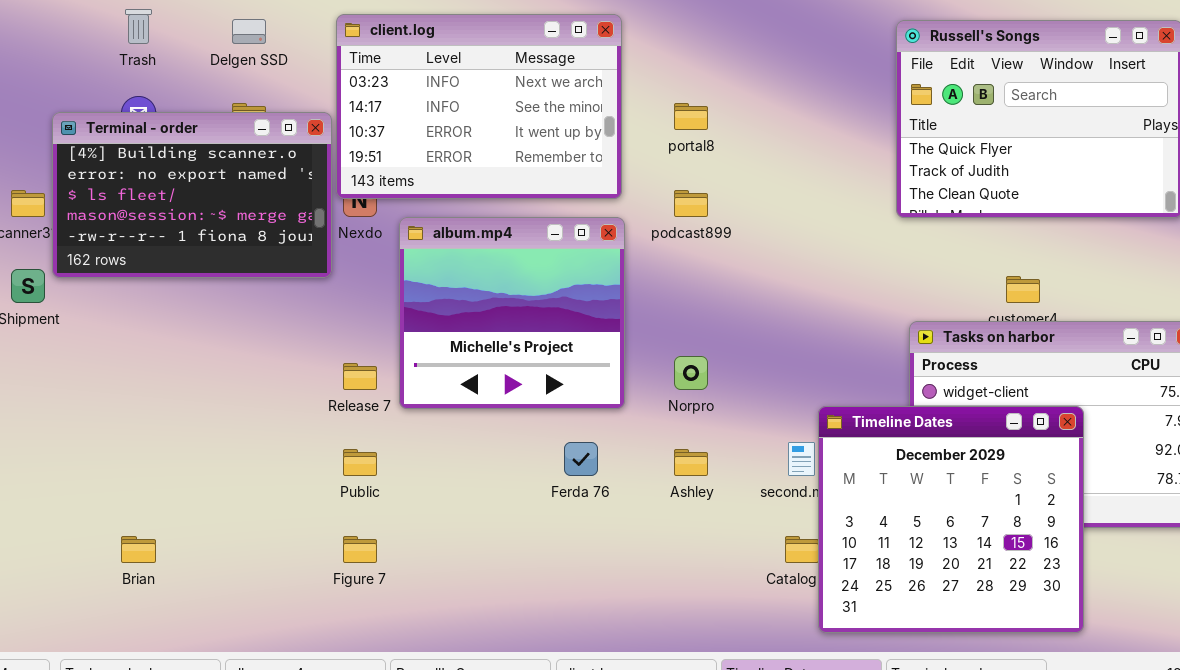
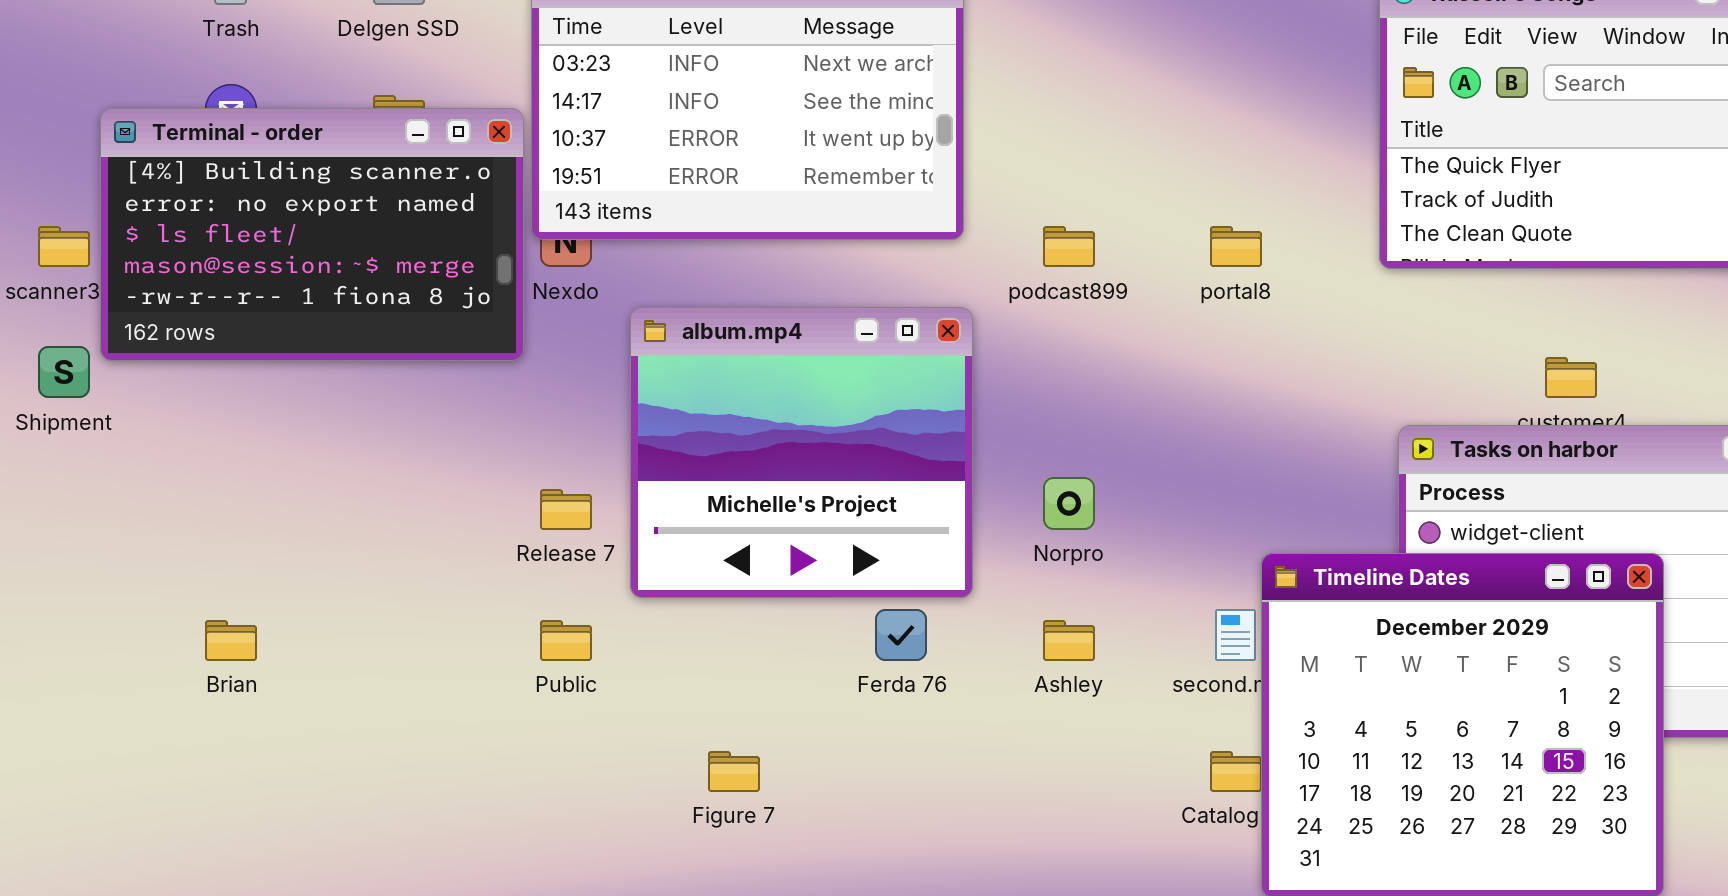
portal8: [674,103,708,130] -> [1210,226,1262,267], moved
album.mp4: [399,217,625,409] -> [630,307,973,598], moved
Brian: [121,536,156,563] -> [205,620,257,661], moved
Figure 7: [343,536,377,563] -> [708,751,760,792], moved

